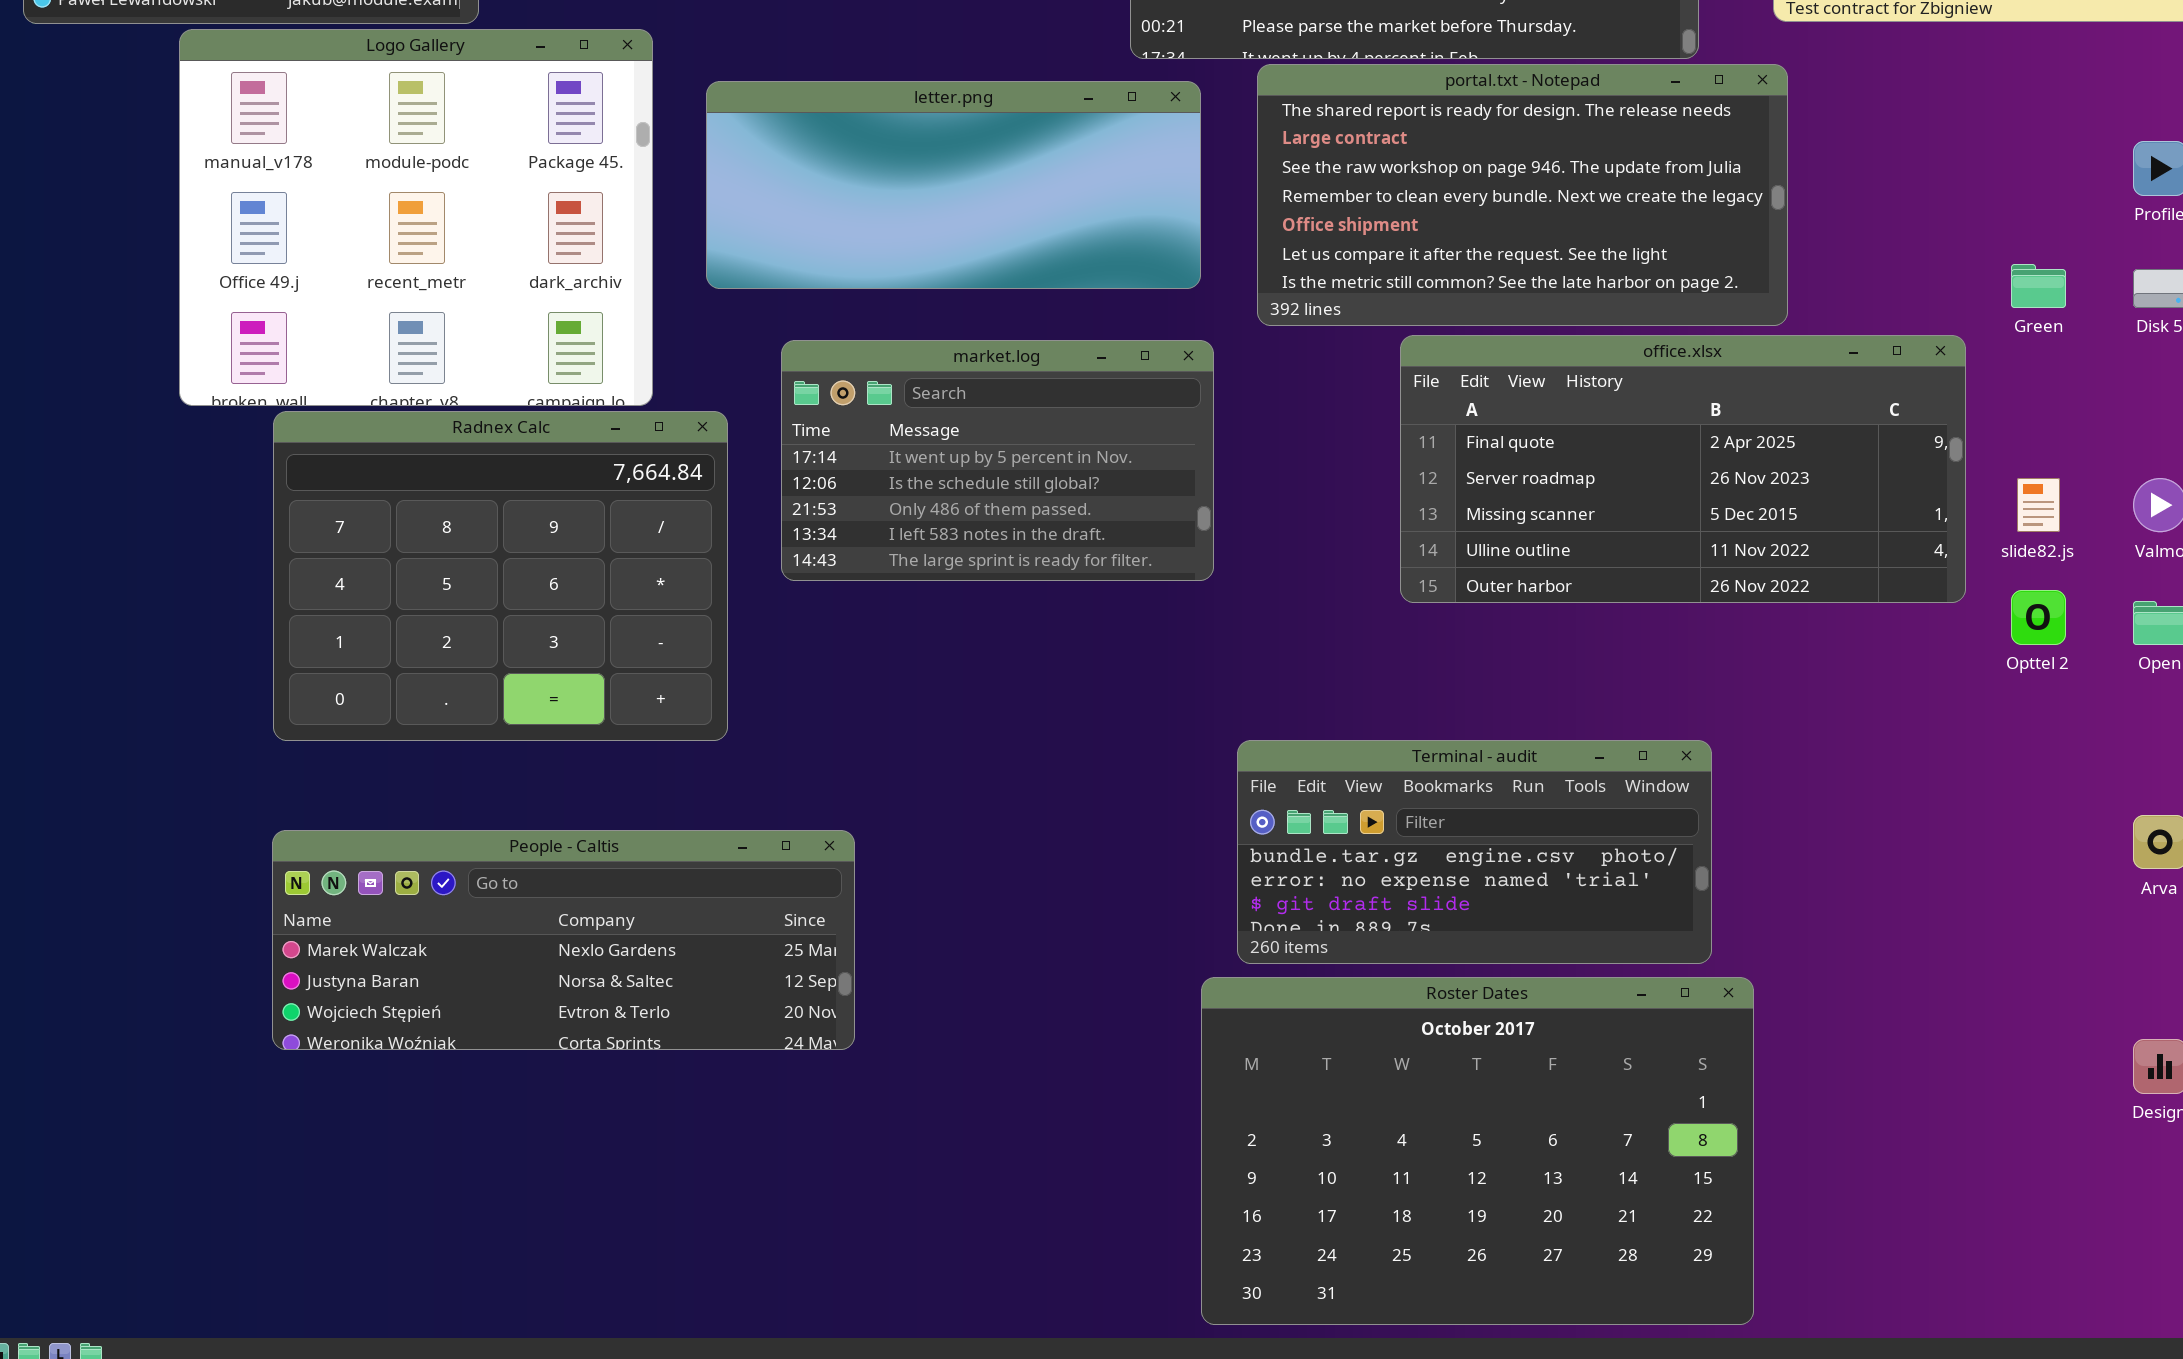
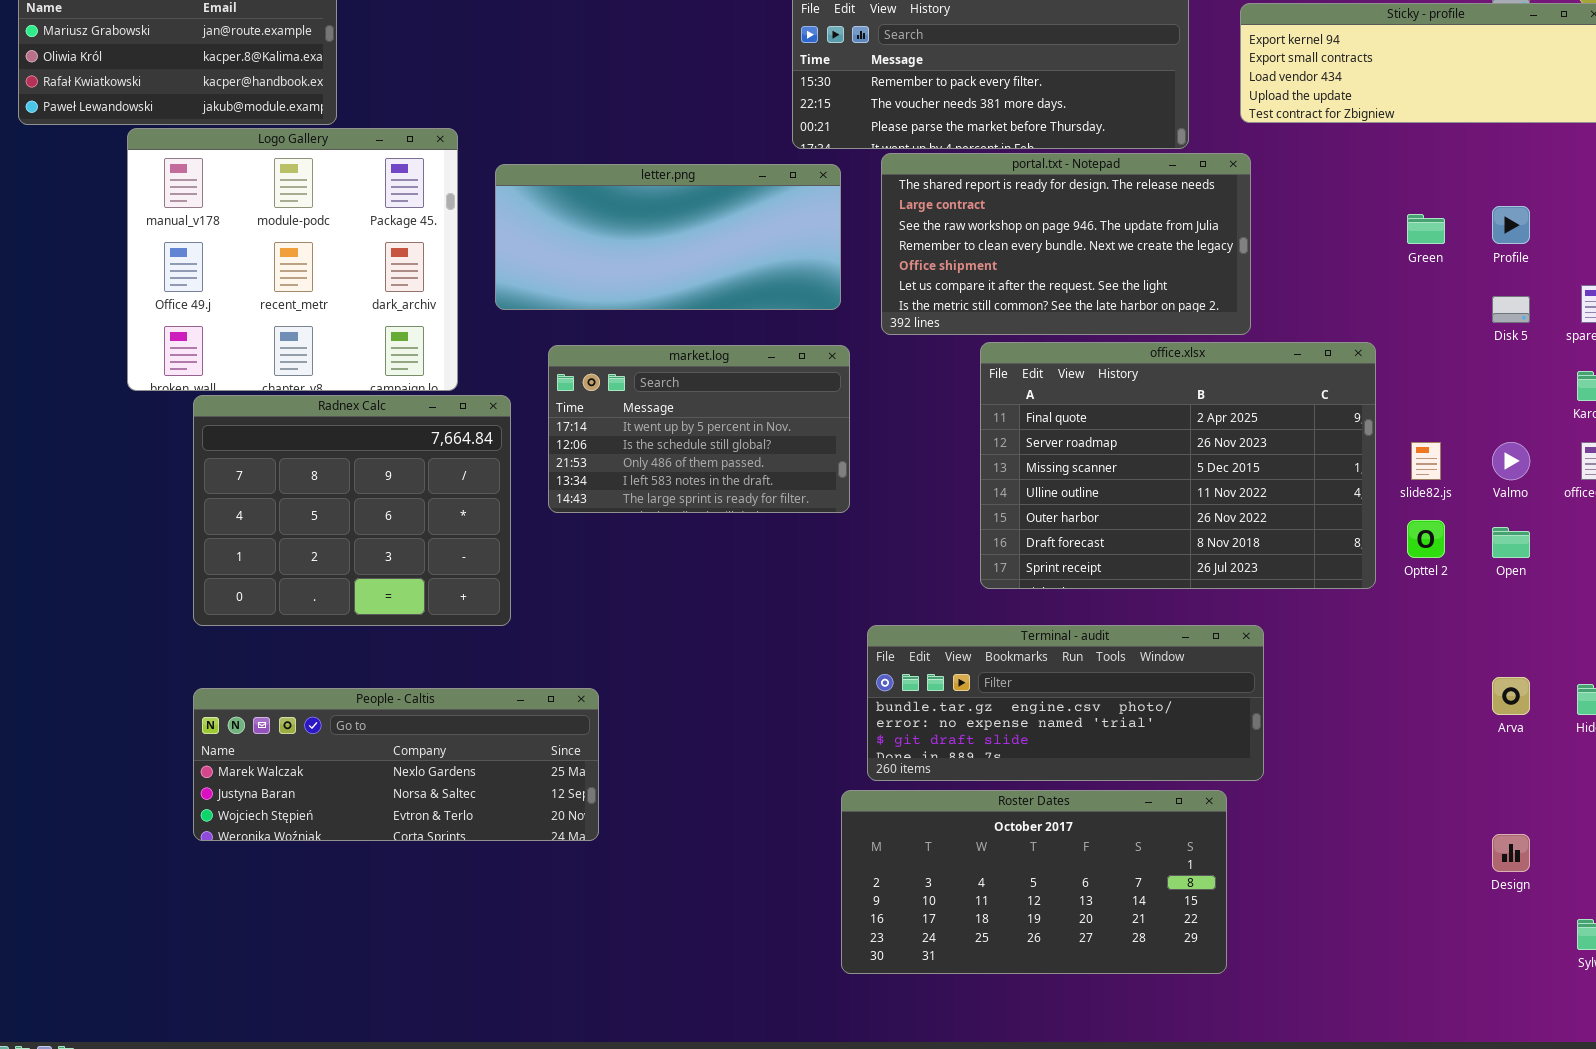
Green: [2011,264,2066,308] -> [1407,214,1445,244], moved
office.xlsx: [1400,335,1966,603] -> [980,342,1376,589], resized
Terminal - audit: [1237,740,1712,964] -> [867,625,1264,781], resized
Roster Dates: [1201,977,1754,1325] -> [841,790,1227,974], resized

